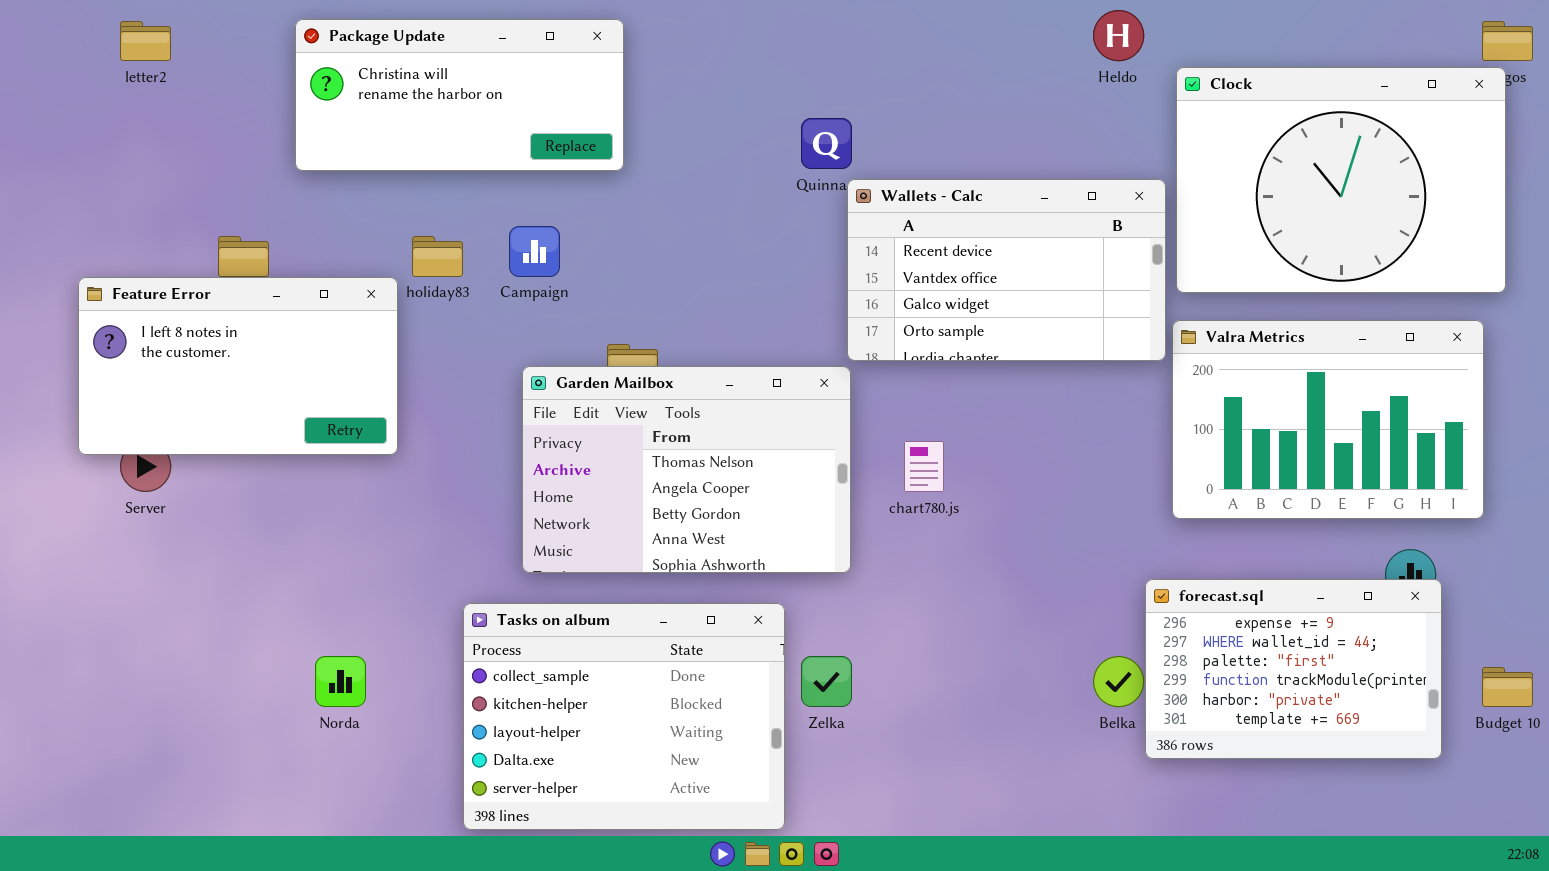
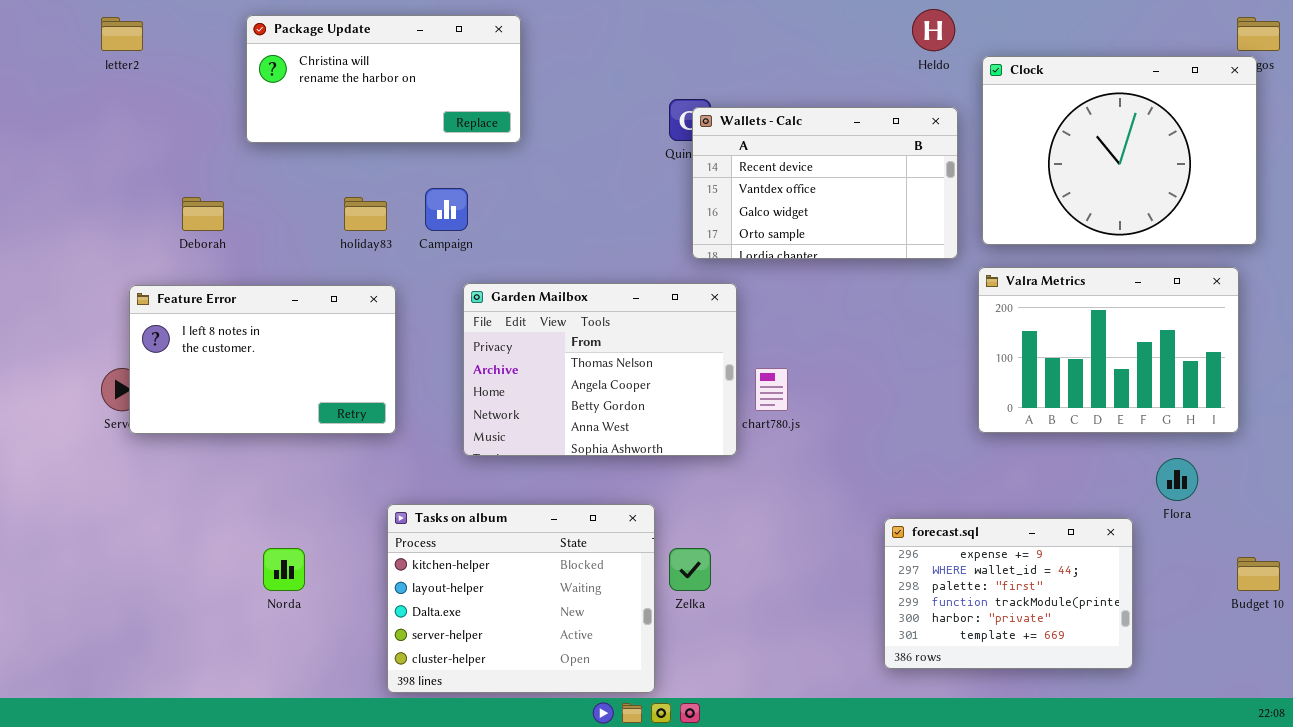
Wallets - Calc: [847,179,1166,361] -> [692,107,958,259], moved
Feature Error: [78,277,398,455] -> [129,285,396,434], moved
Garden Mailbox: [522,366,851,573] -> [463,283,737,456], moved
forecast.sql: [1145,579,1442,759] -> [884,518,1133,669], moved
Tasks on album: [463,603,785,830] -> [387,504,655,693], scrolled down 1 row

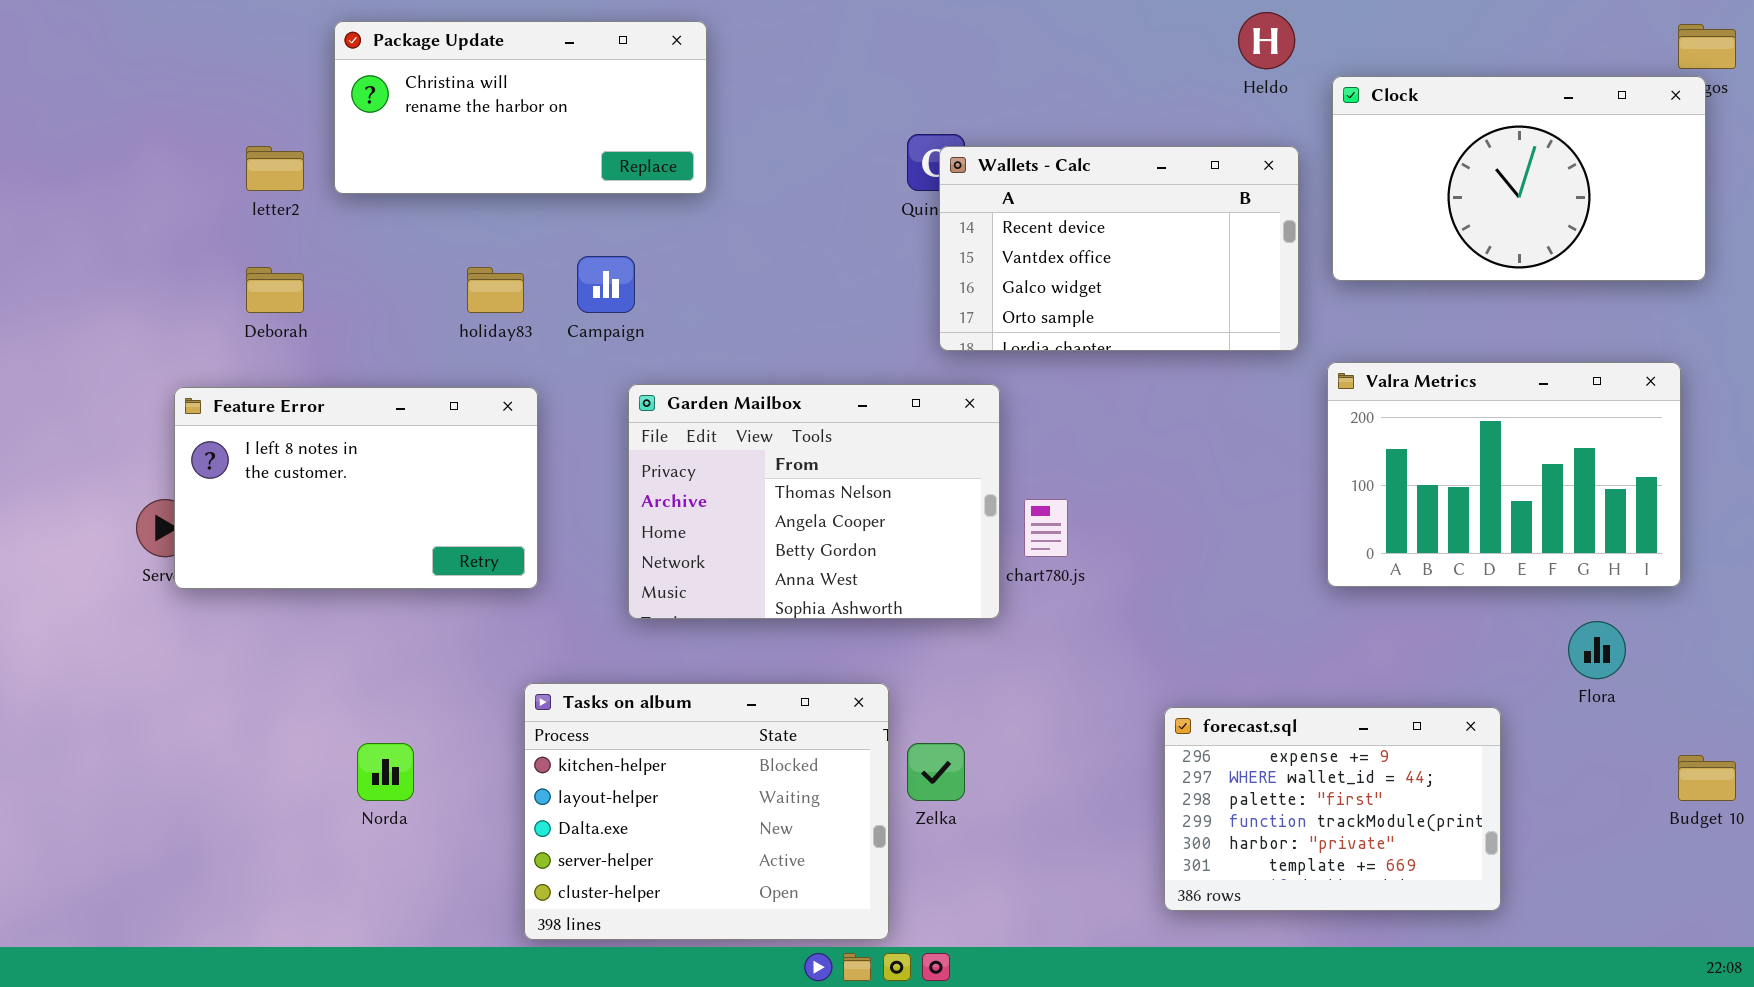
letter2: [101,17,143,51] -> [246,146,304,191], moved
Clock: [982,56,1257,245] -> [1332,76,1706,281], resized
forecast.sql: [884,518,1133,669] -> [1164,707,1501,911], moved

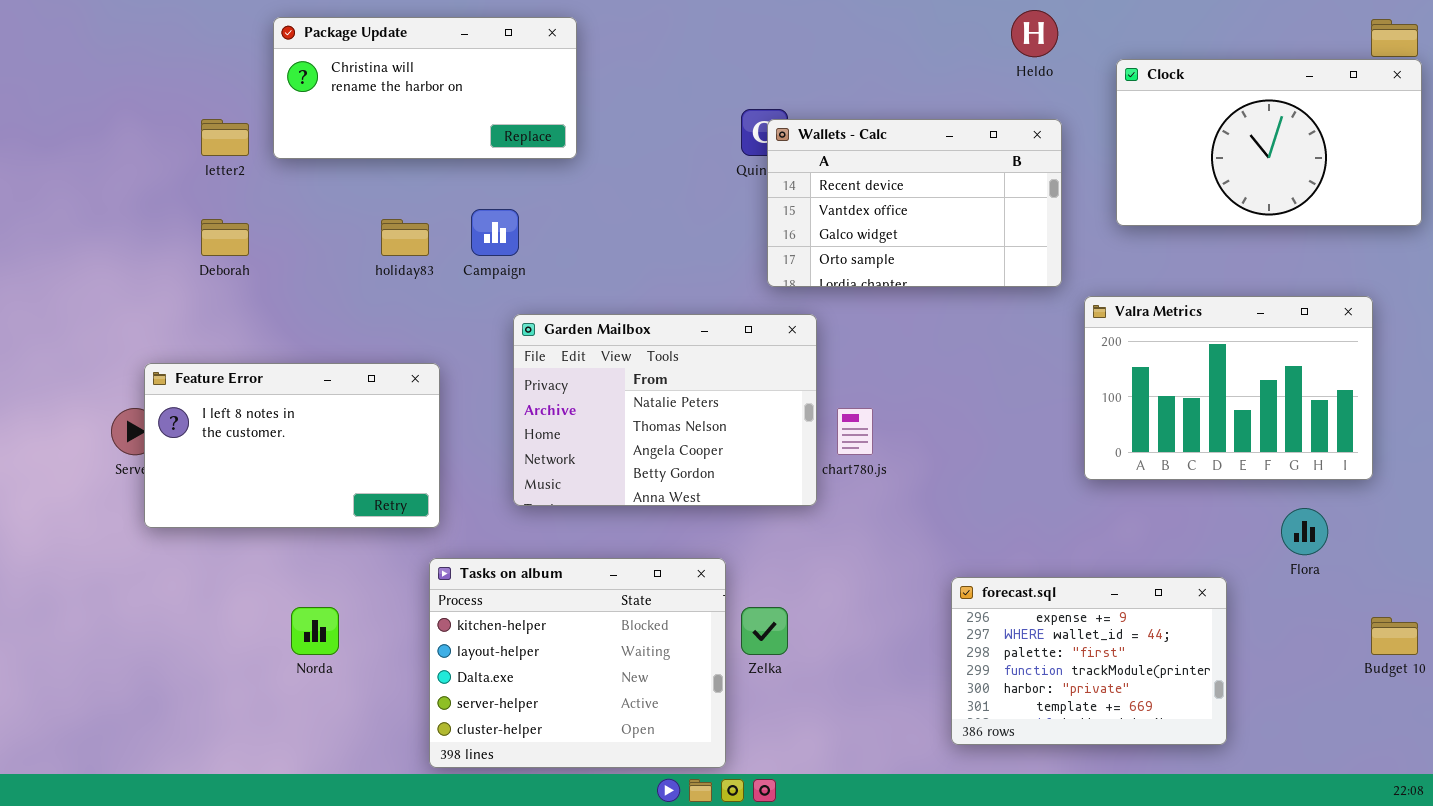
Clock: [1332,76,1706,281] -> [1116,59,1422,226], moved
Garden Mailbox: [628,384,1000,619] -> [513,314,817,506], scrolled up 1 row
Feature Error: [174,387,538,589] -> [144,363,440,528], moved

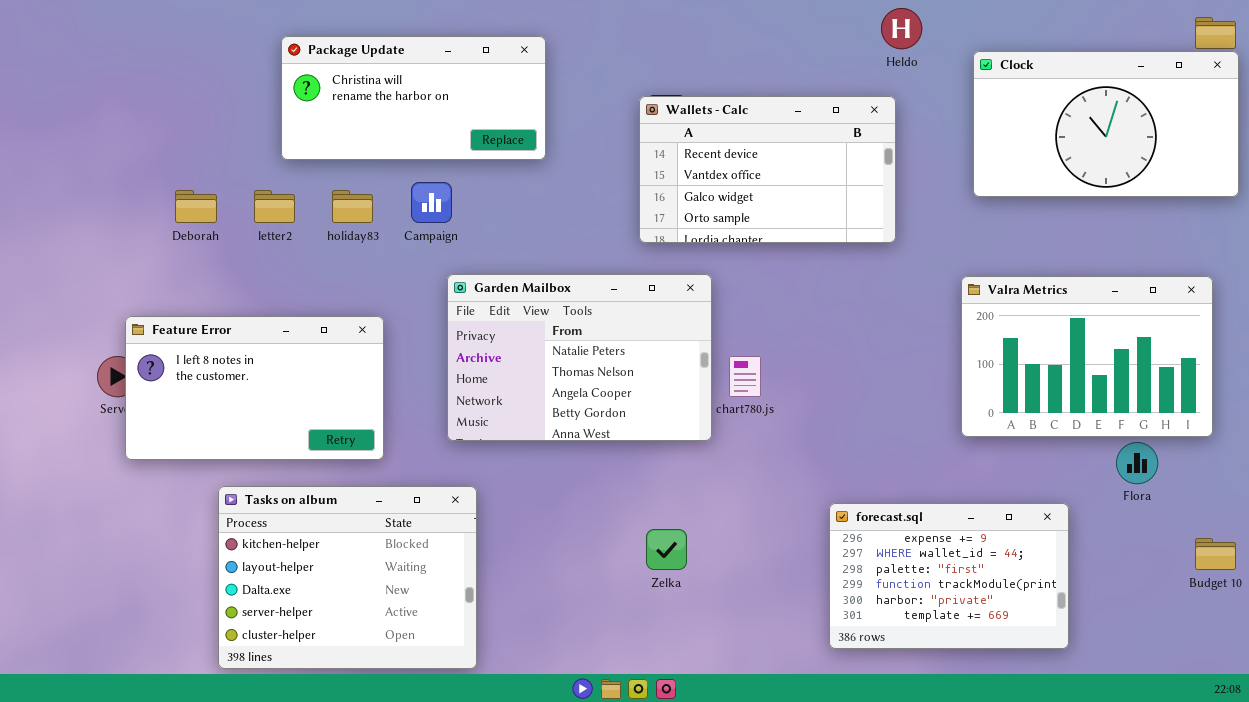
Package Update: [273,17,577,159] -> [281,36,546,160], moved
letter2: [201,119,249,156] -> [254,190,295,223], moved
Wallets - Calc: [767,119,1062,287] -> [639,96,896,243], moved
Valra Metrics: [1084,296,1373,480] -> [961,276,1213,437], moved
Tasks on album: [429,558,726,768] -> [218,486,477,669], moved

